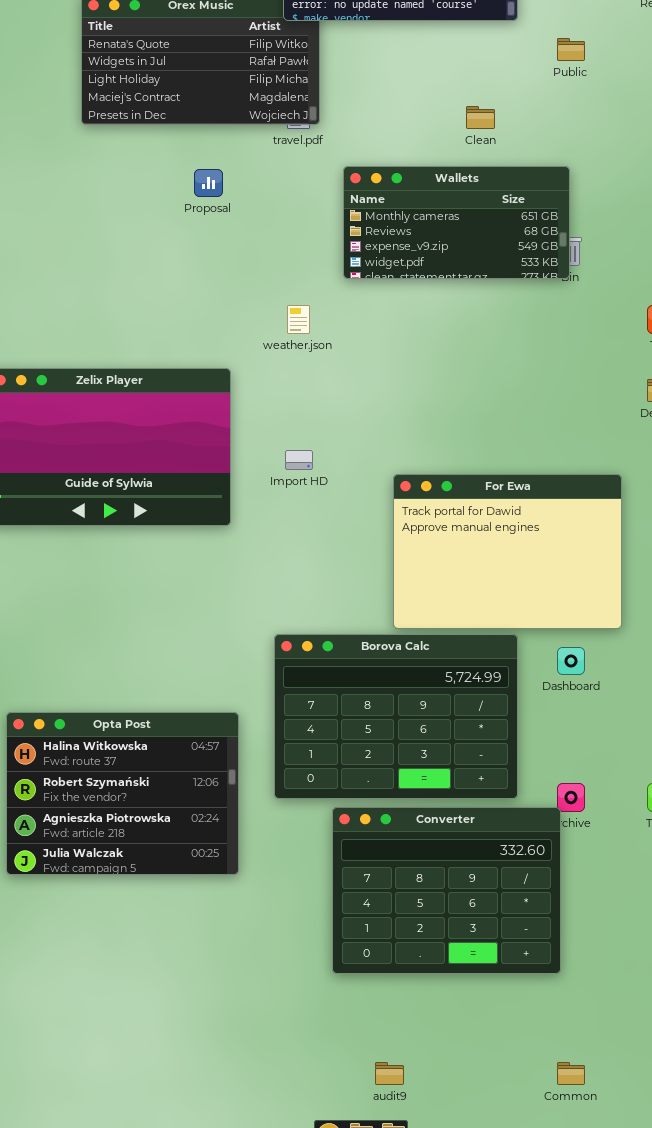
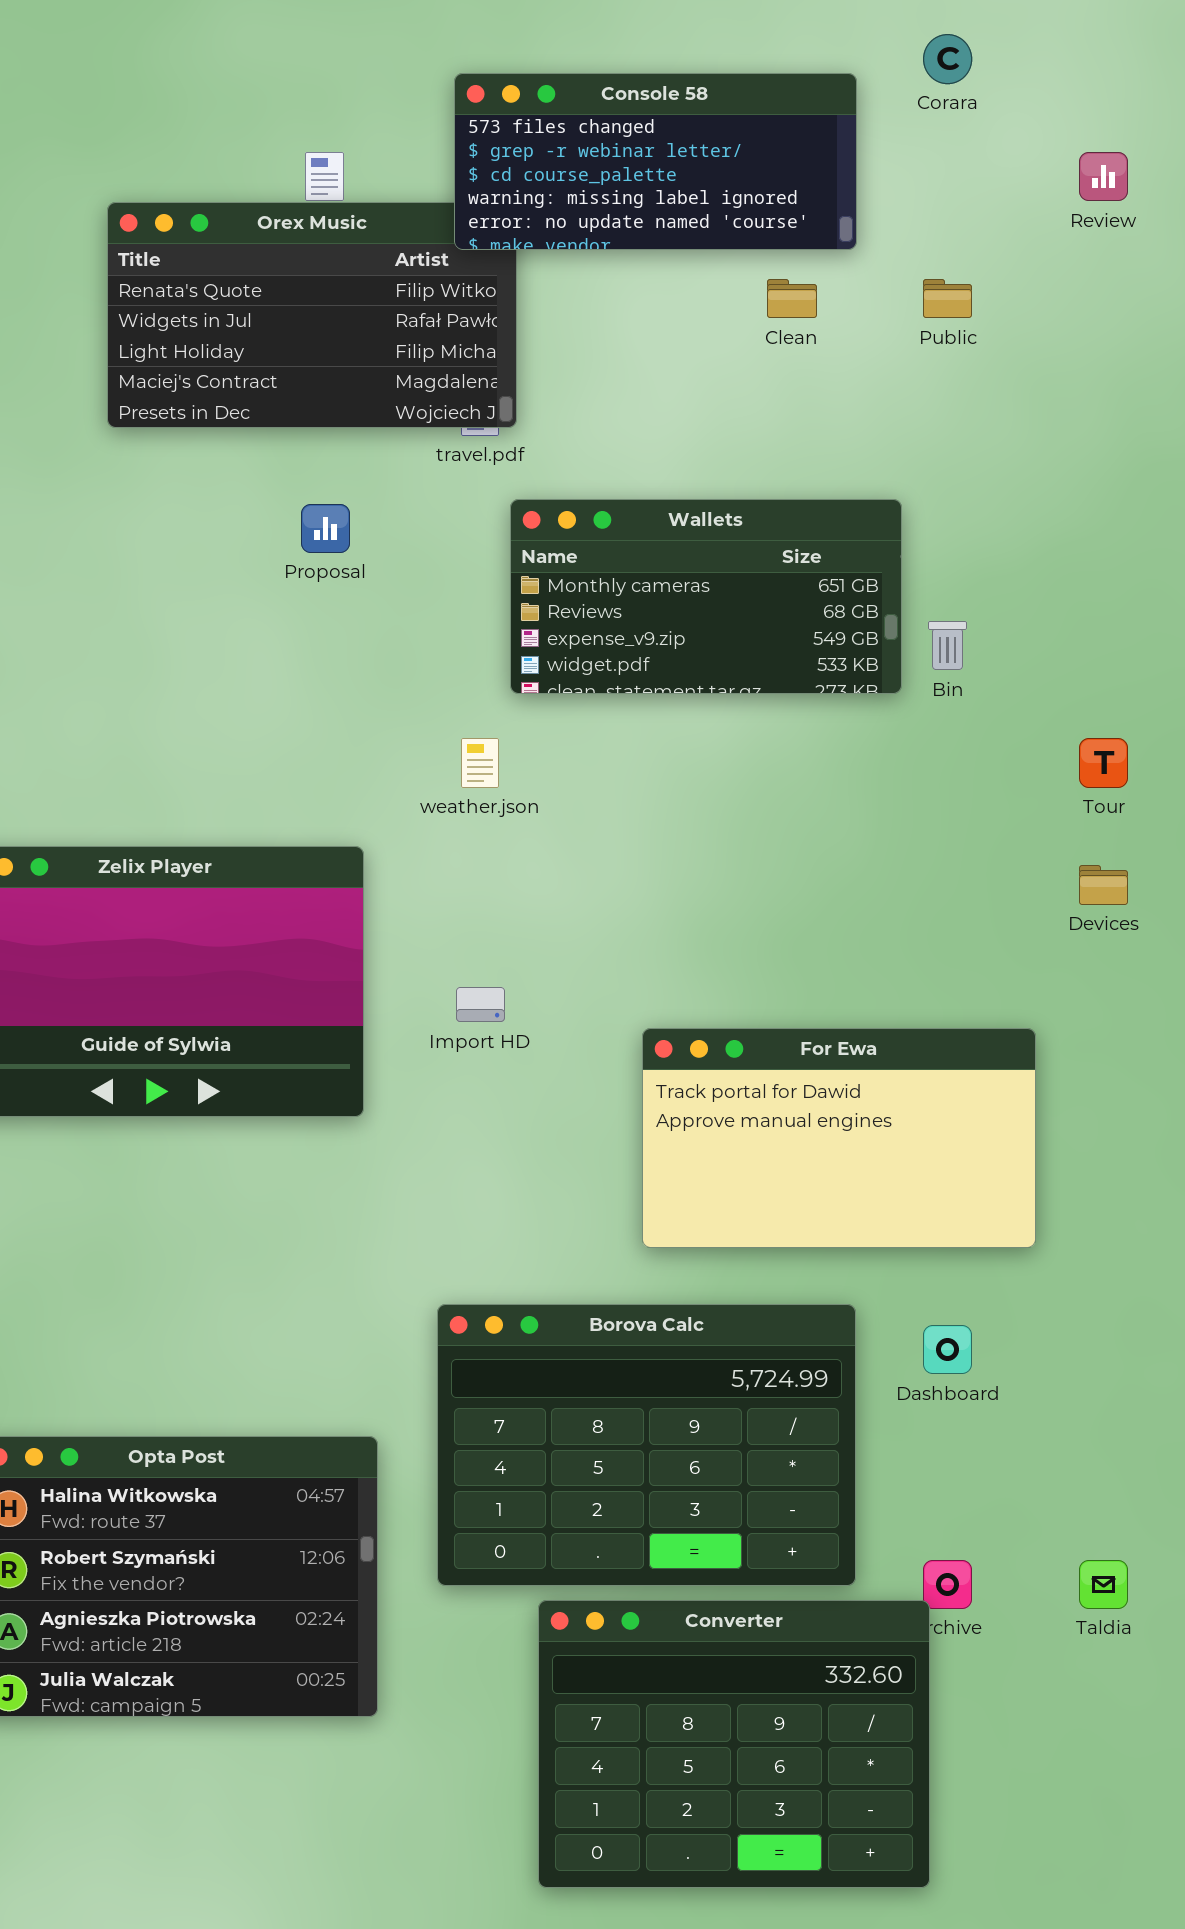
Clean: [466,106,495,129] -> [767,279,817,318], moved
Wallets: [343,166,570,279] -> [510,499,902,694], moved
For Ewa: [393,474,622,629] -> [642,1028,1036,1248], resized

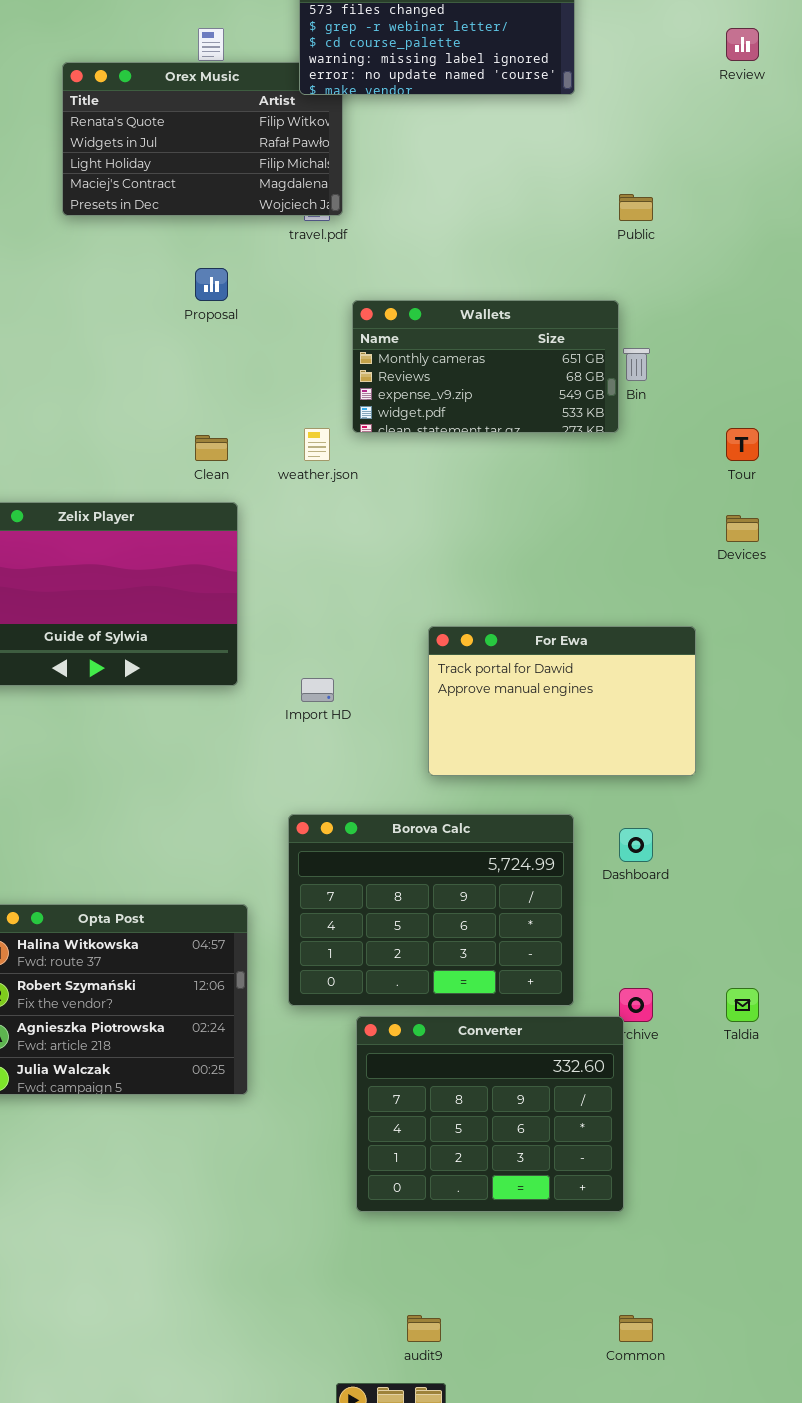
Clean: [767,279,817,318] -> [195,435,228,461], moved
Public: [923,279,972,318] -> [619,194,653,221], moved
Wallets: [510,499,902,694] -> [352,300,619,433], moved
Import HD: [456,987,505,1022] -> [301,678,334,702], moved

